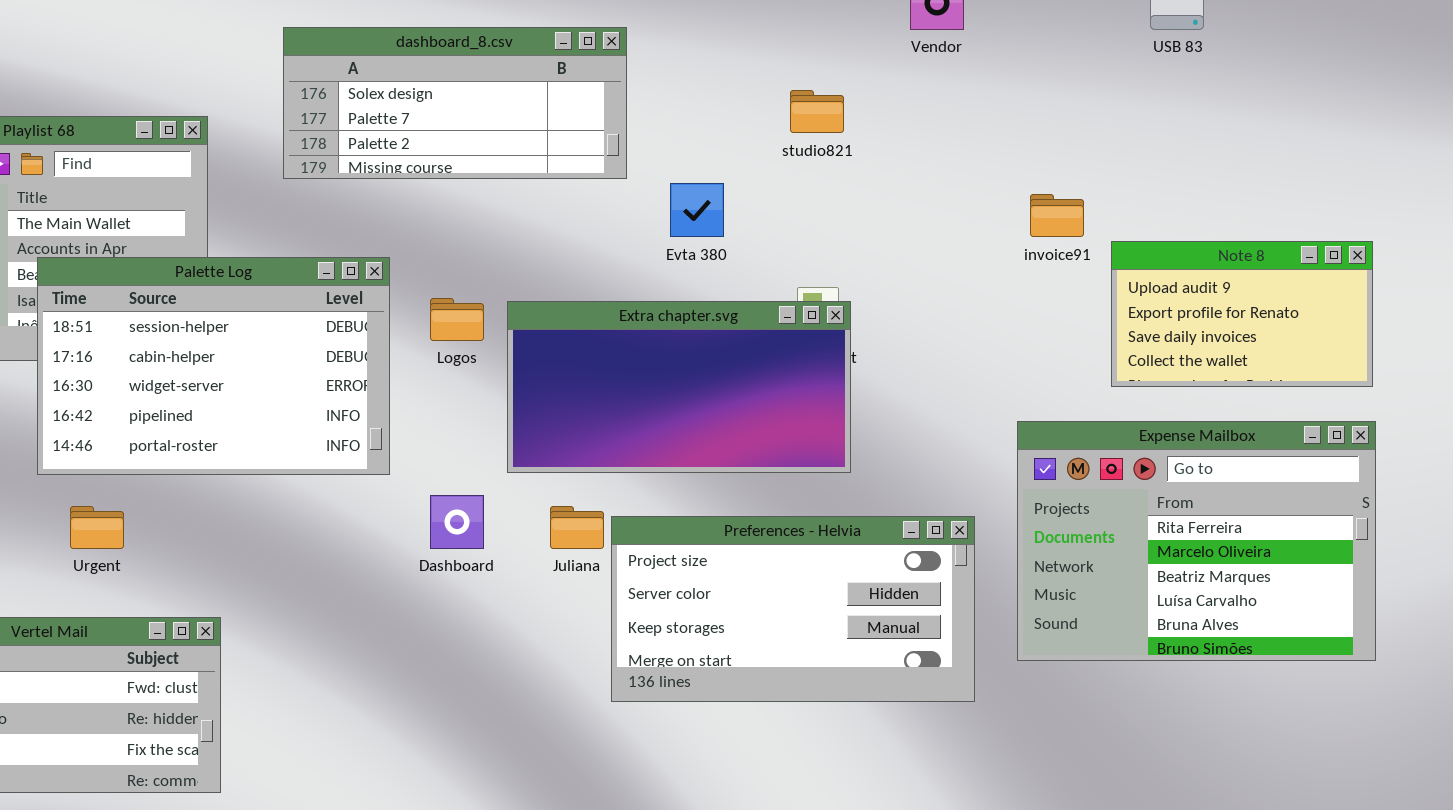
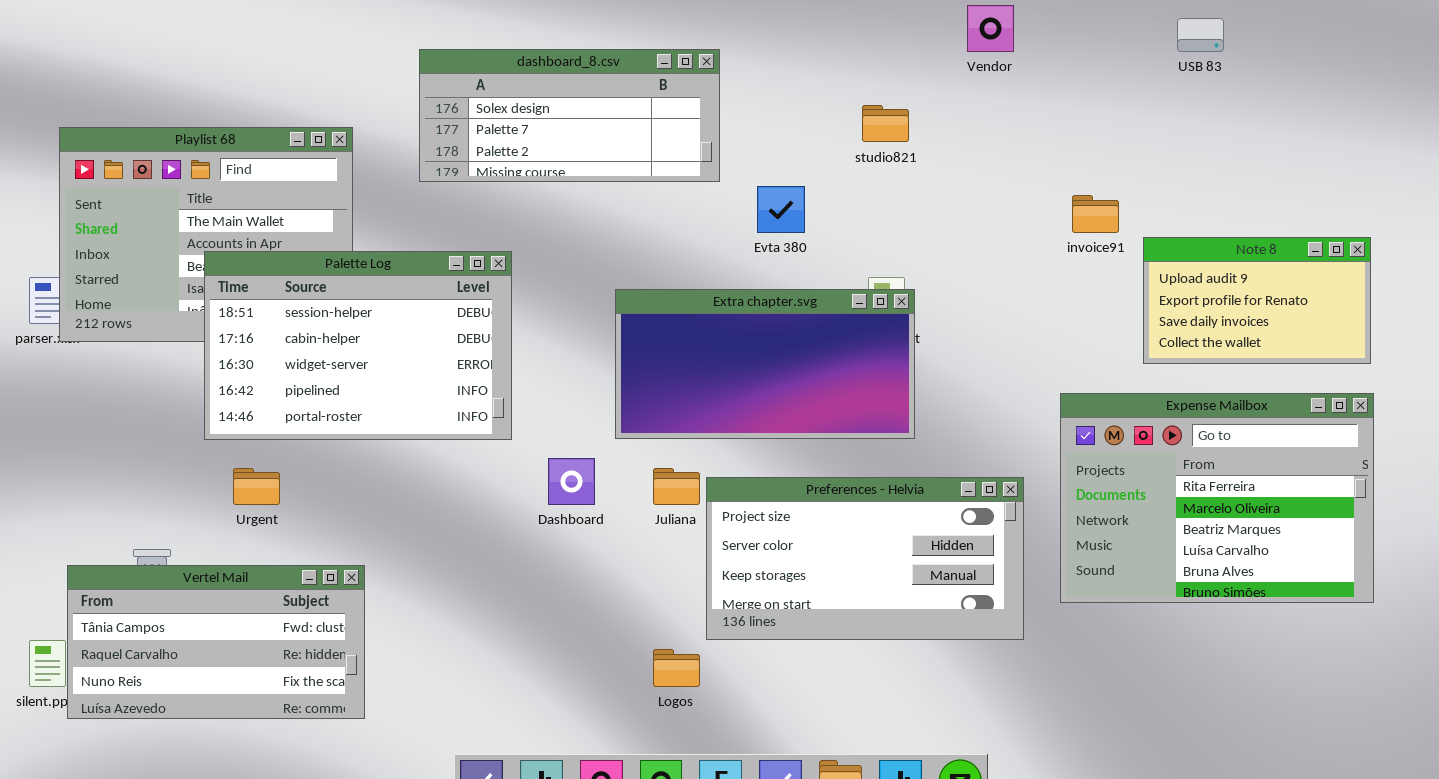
Logos: [430,298,484,341] -> [653,649,700,687], moved

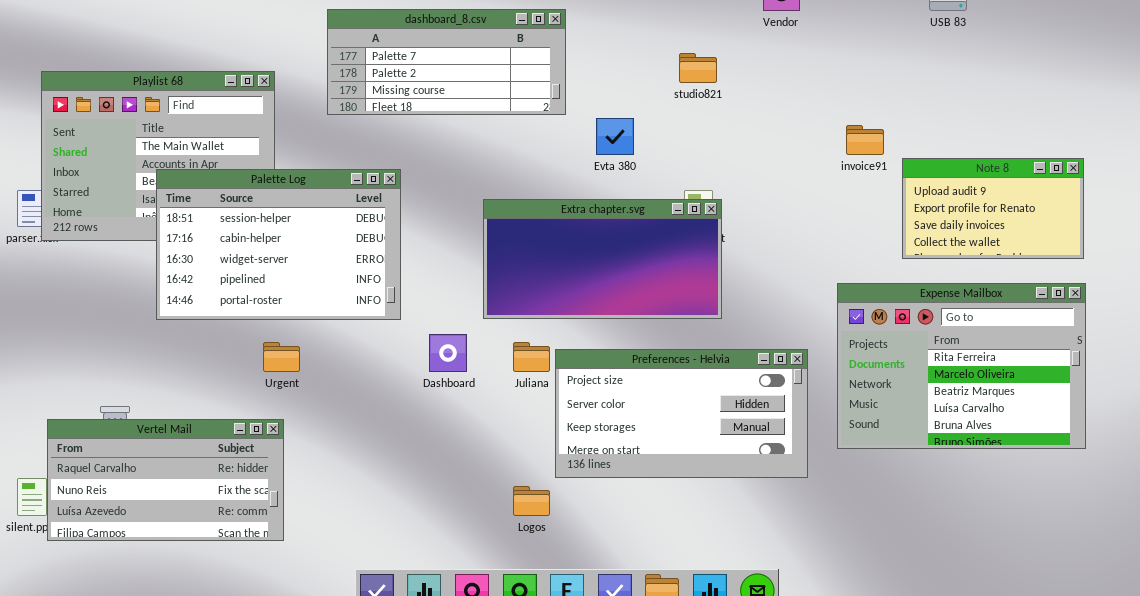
dashboard_8.csv: [419,49,720,182] -> [327,9,566,115], scrolled down 1 row
Urgent: [233,468,280,505] -> [263,342,300,372], moved
Vertel Mail: [67,565,365,719] -> [47,419,284,541], scrolled down 1 row

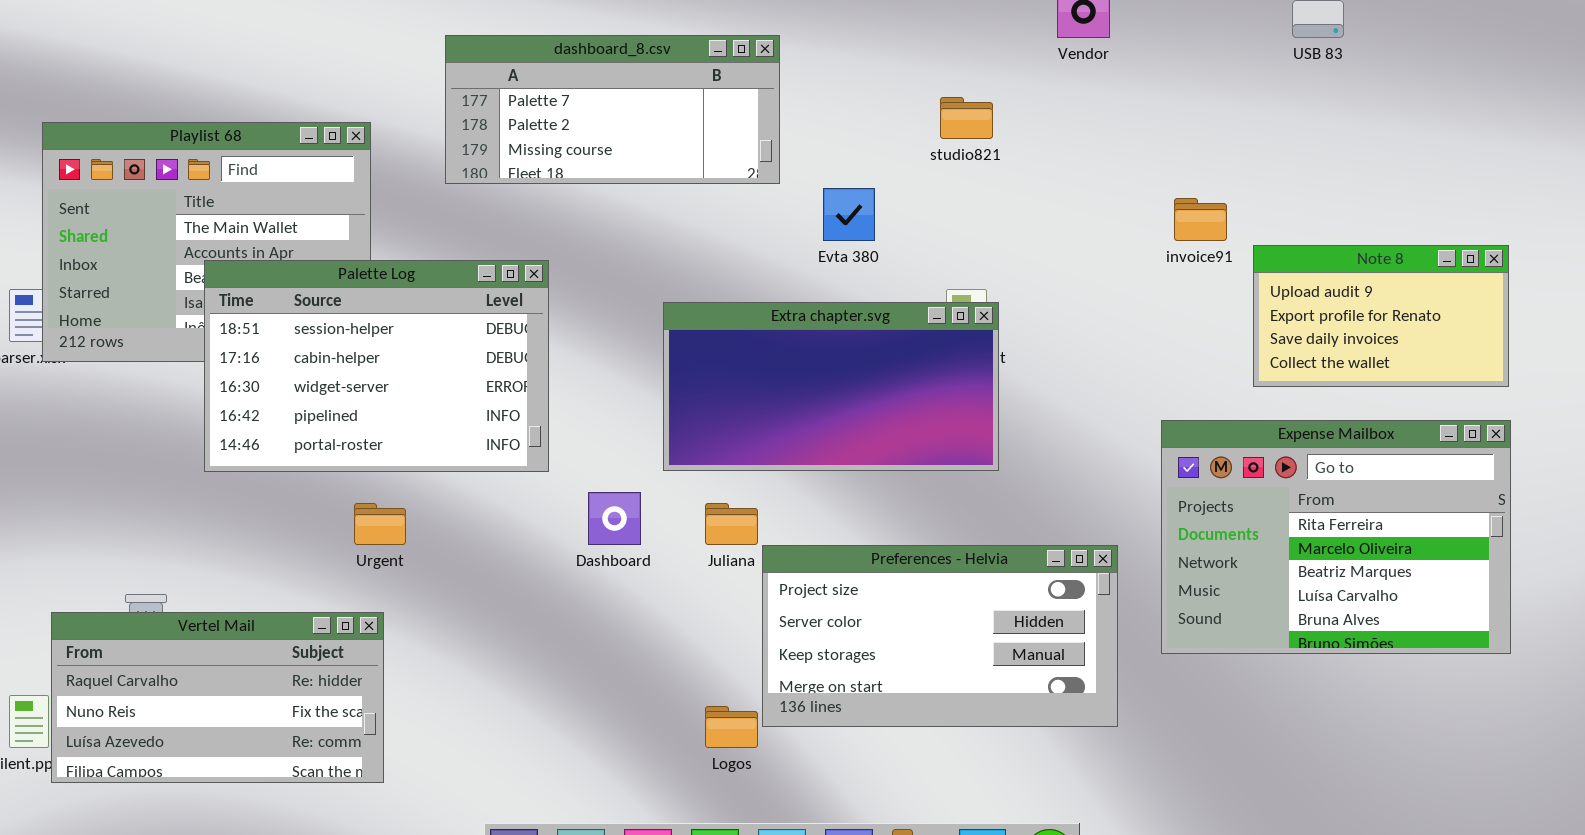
Preferences - Helvia: [555,349,808,478] -> [762,545,1118,727], moved

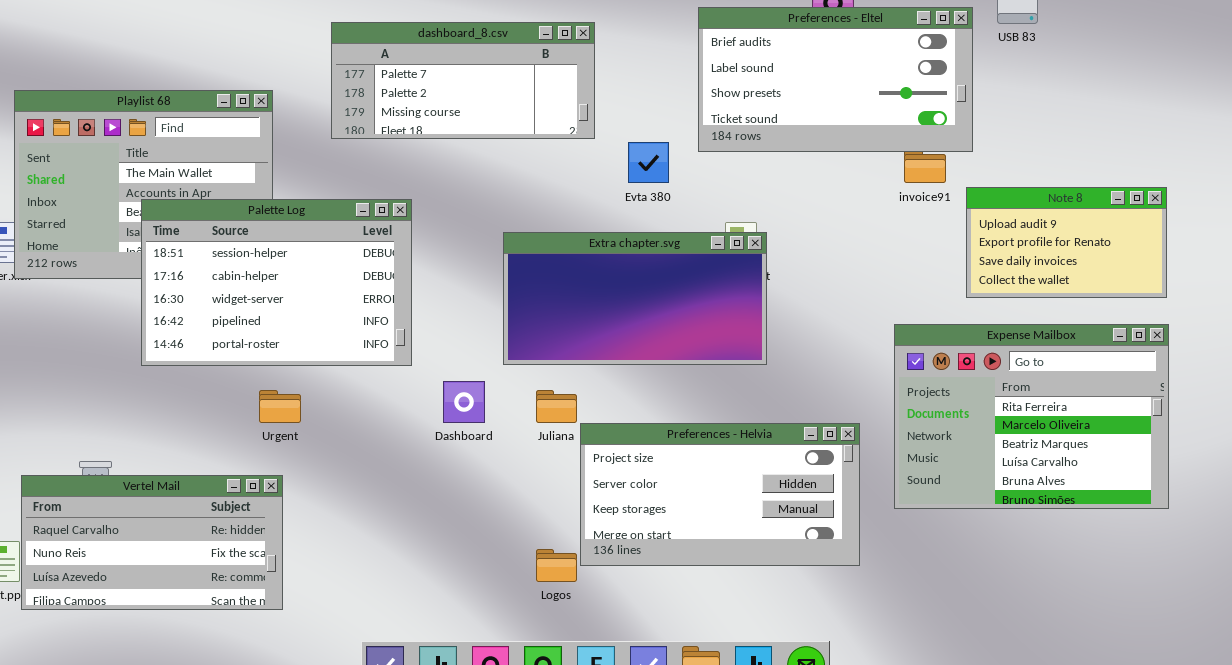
Preferences - Eltel: none -> [698,7,973,152], opened

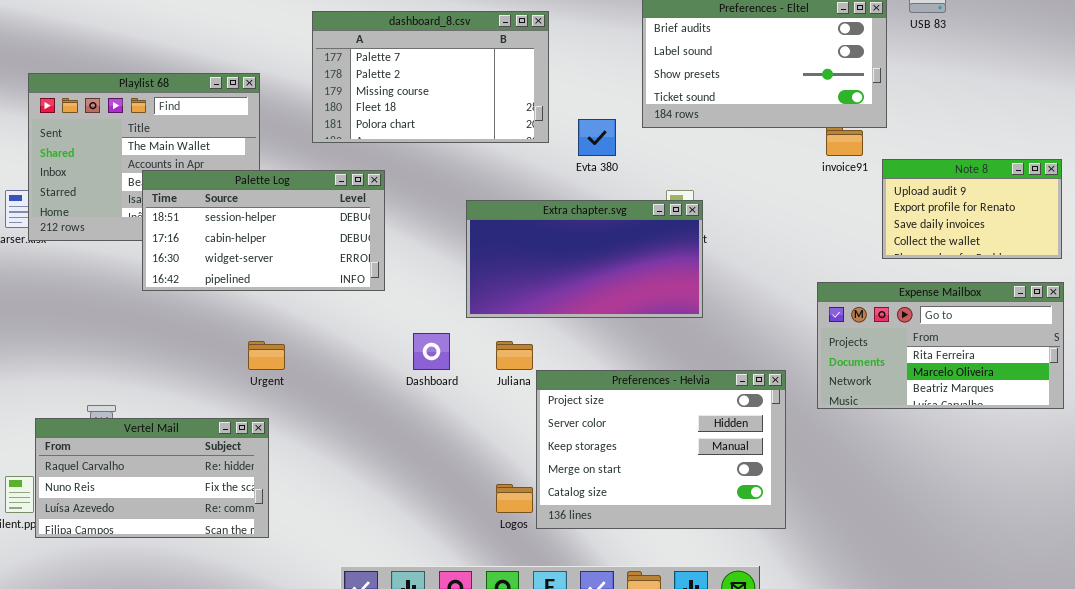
dashboard_8.csv: [331,22,595,139] -> [312,11,549,143], resized
Palette Log: [141,199,412,366] -> [142,170,385,291], resized
Expense Mailbox: [894,324,1169,509] -> [817,282,1064,409], resized
Preferences - Helvia: [580,423,860,566] -> [536,370,786,529], resized

